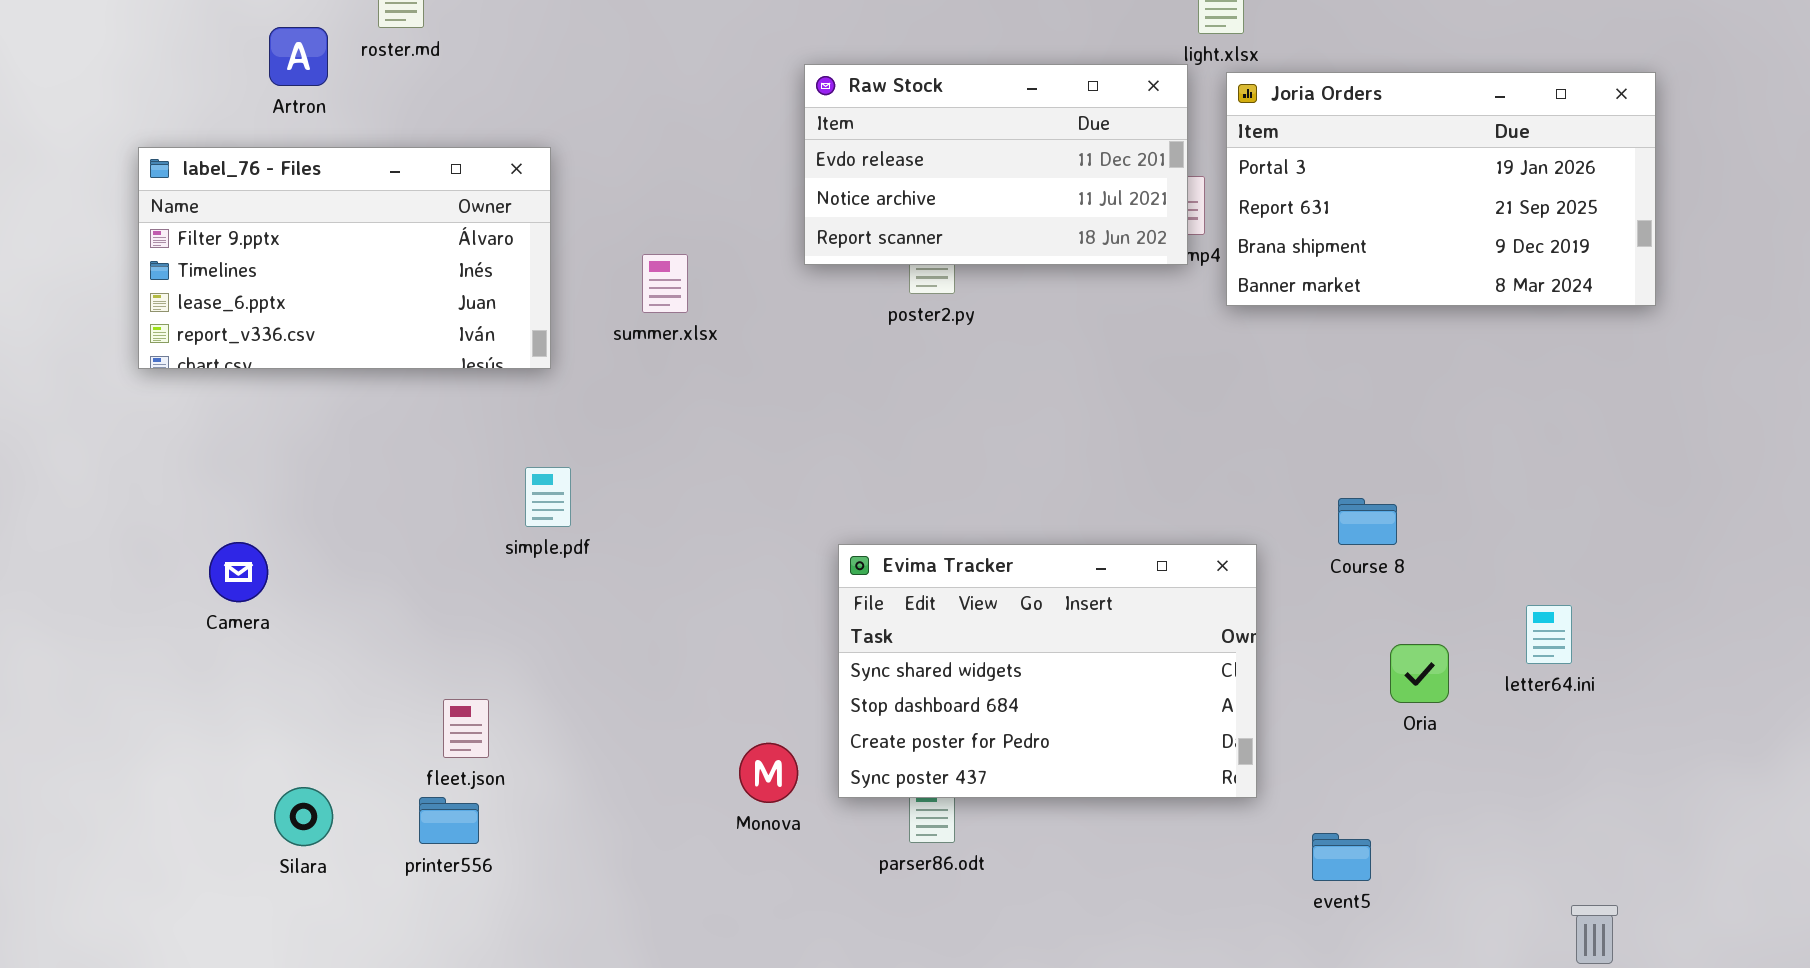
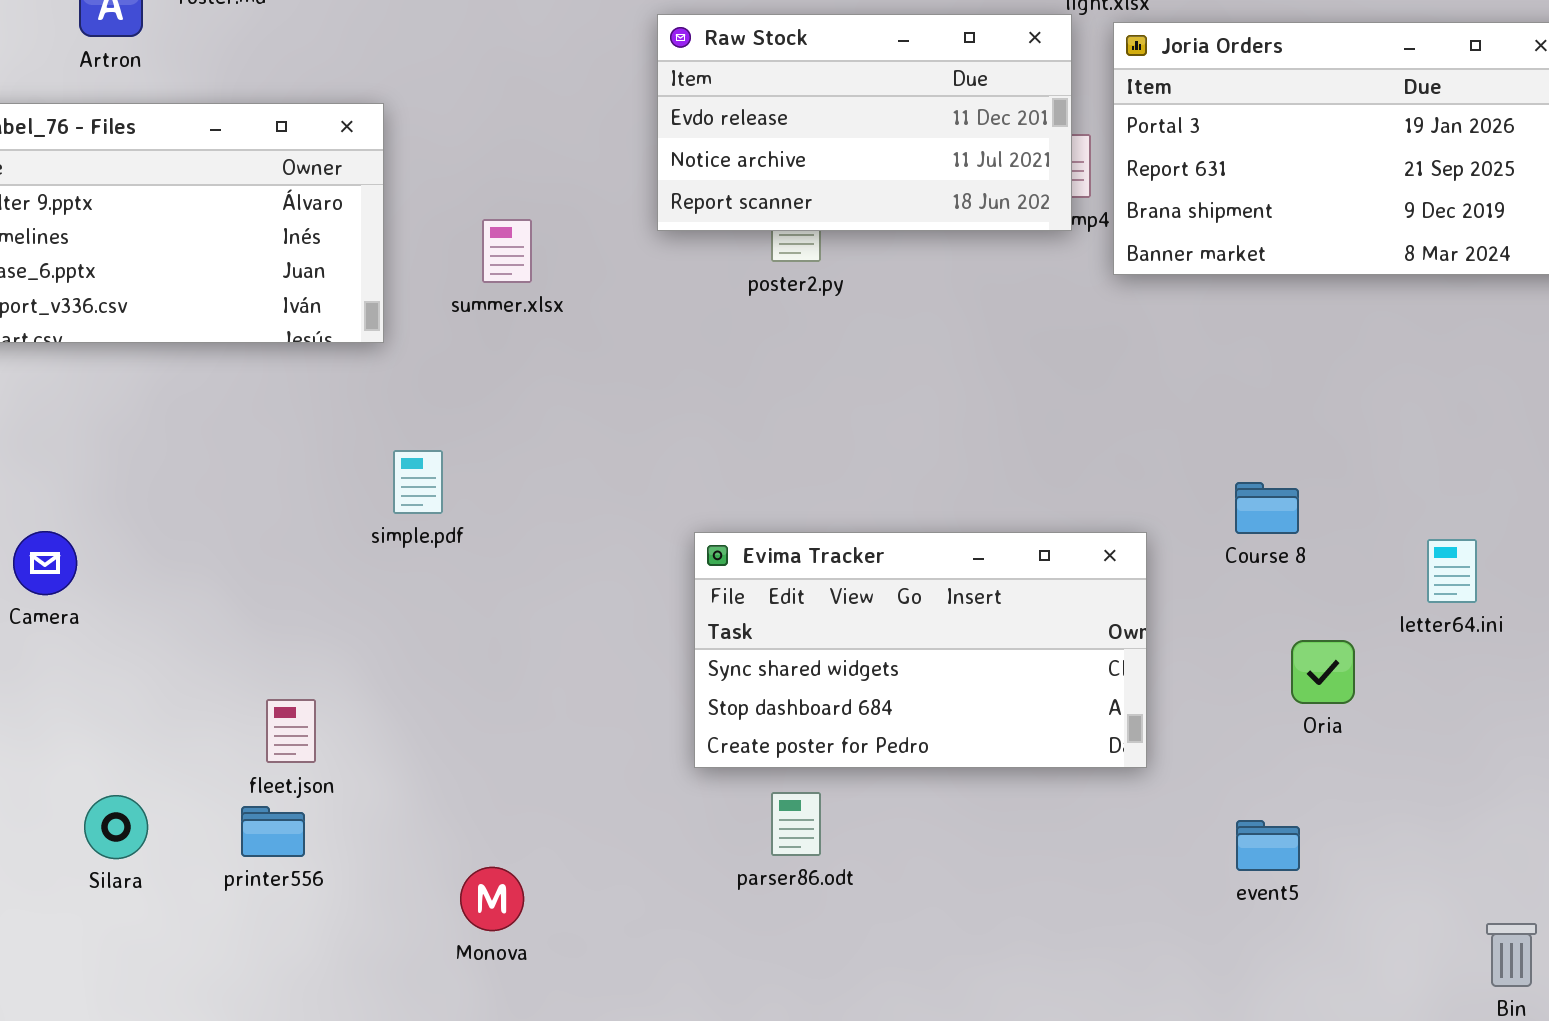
simple.pdf: [525,467,571,527] -> [393,450,443,514], moved
Evima Tracker: [838,544,1257,798] -> [694,532,1147,768], resized
letter64.ini: [1526,605,1572,664] -> [1427,539,1477,603], moved
Monova: [739,743,798,803] -> [460,867,524,931], moved
event5: [1312,833,1371,881] -> [1236,820,1300,871], moved

